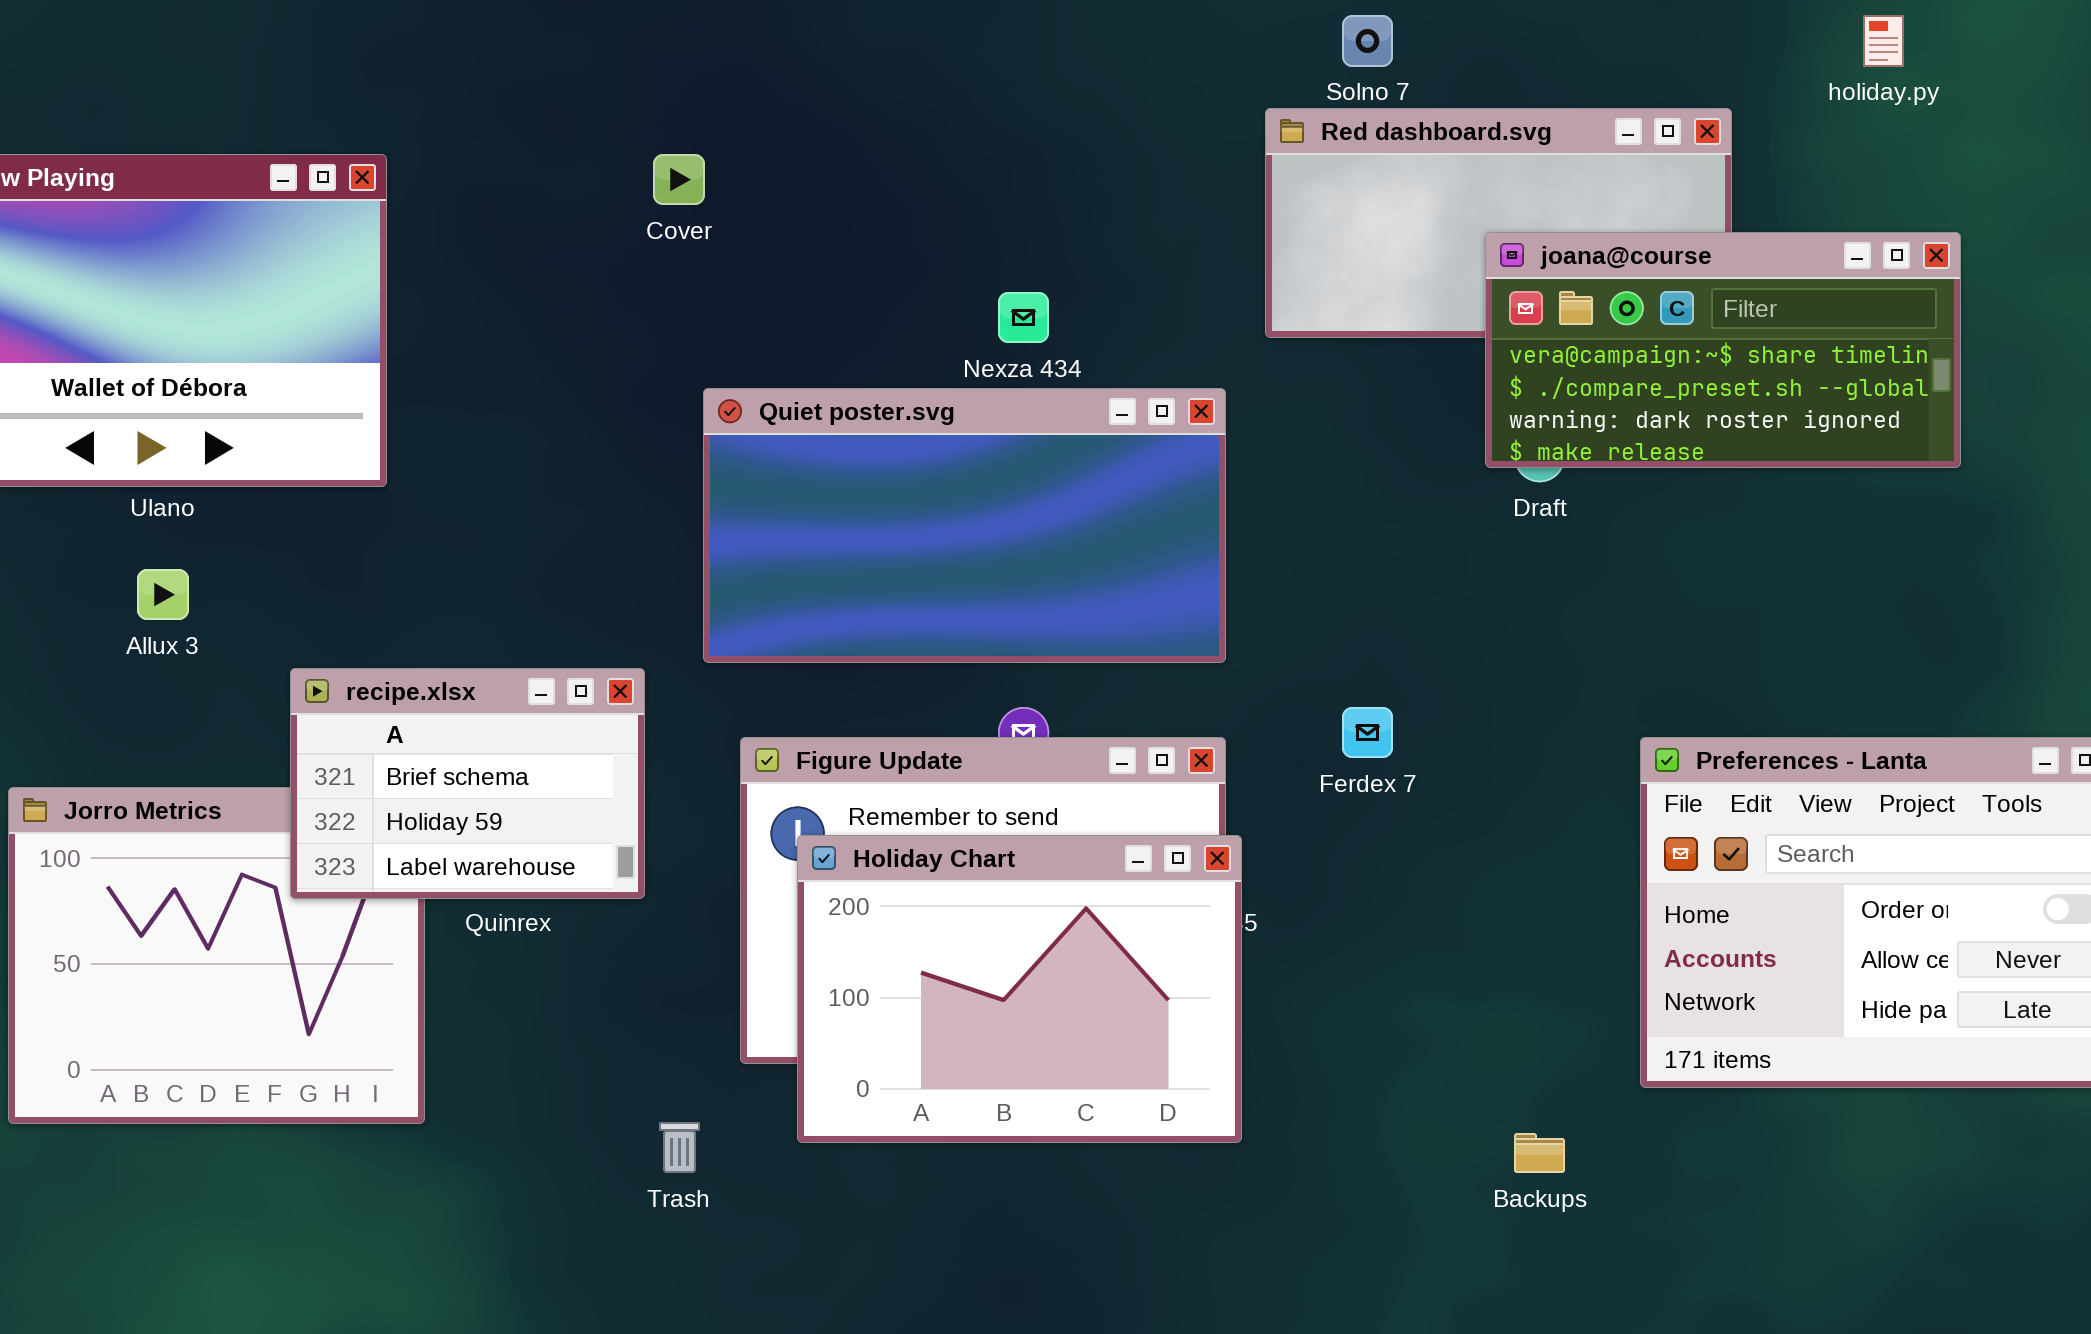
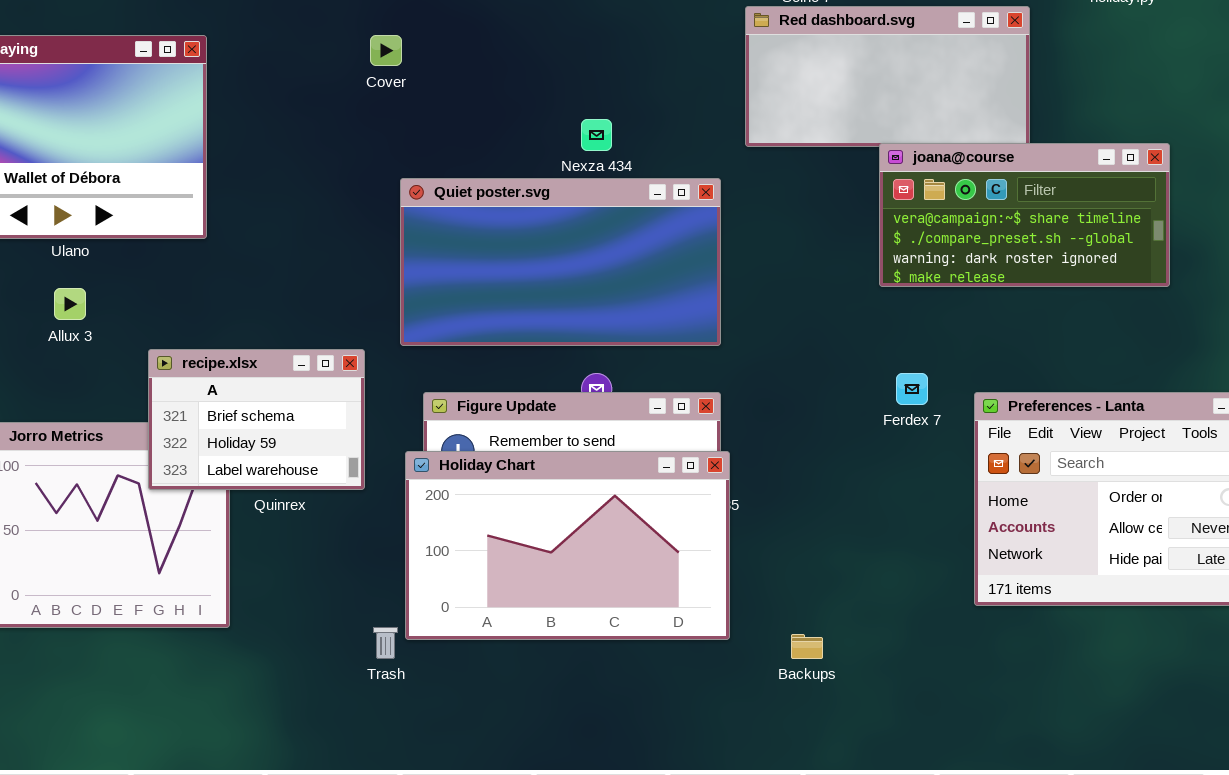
joana@course: [1485,232,1961,468] -> [879,143,1170,287], moved
Ferdex 7: [1342,707,1393,758] -> [896,373,928,405], moved
Holiday Chart: [797,835,1242,1143] -> [405,451,730,640], resized
Backups: [1514,1133,1565,1173] -> [791,634,823,659], moved

